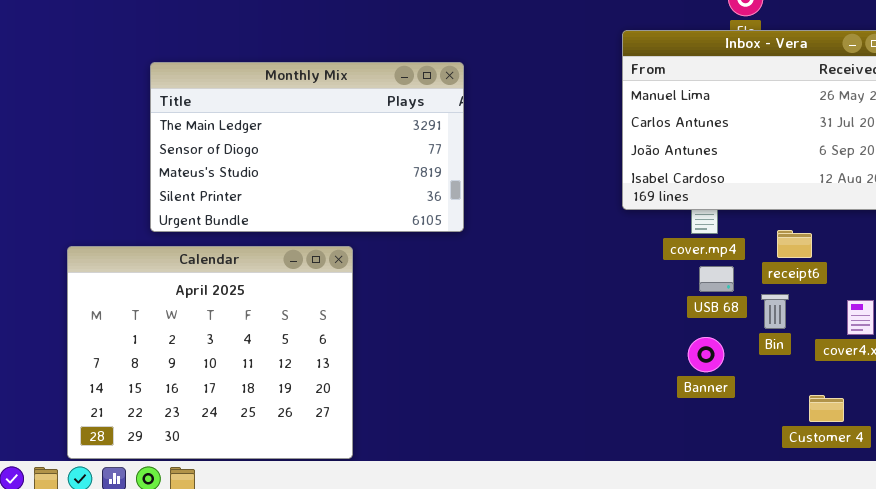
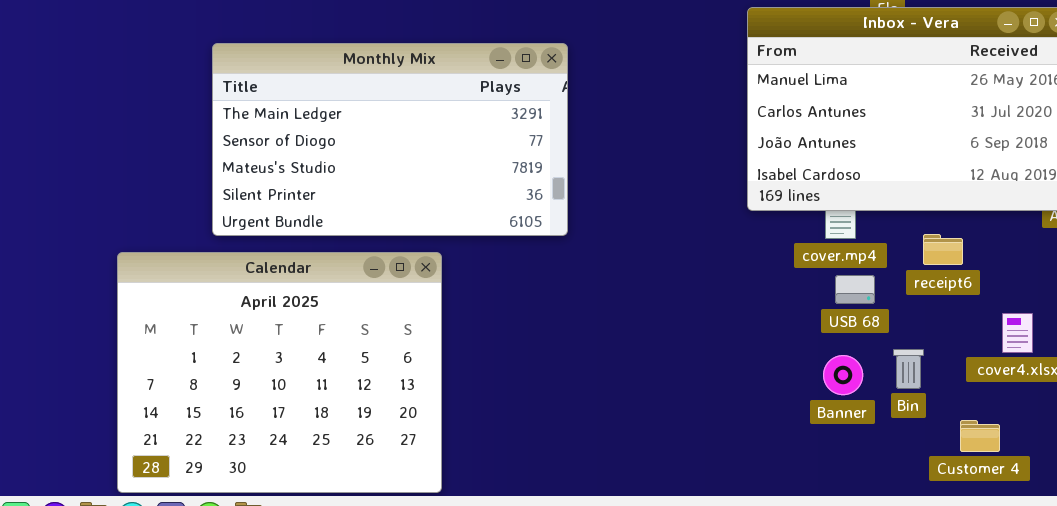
Bin: [761,294,789,329] -> [893,349,924,389], moved

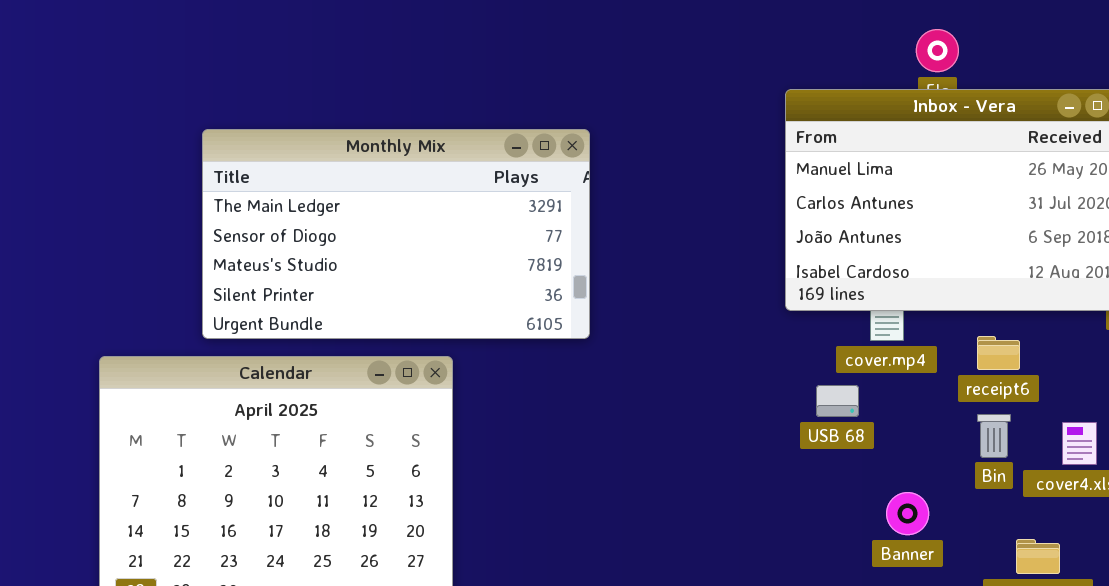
USB 68: [835,275,875,304] -> [816,385,859,417], moved
Bin: [893,349,924,389] -> [977,414,1011,458], moved
Banner: [823,355,863,395] -> [886,492,929,535], moved

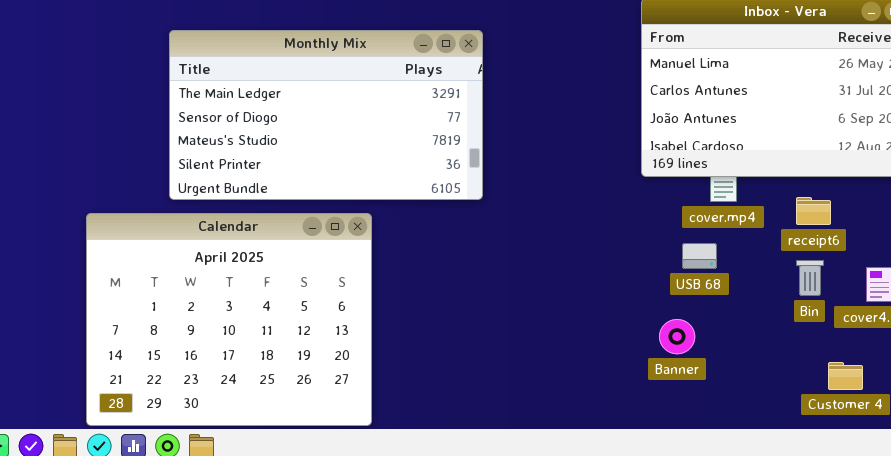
USB 68: [816,385,859,417] -> [682,243,717,269], moved
Banner: [886,492,929,535] -> [659,319,695,354], moved

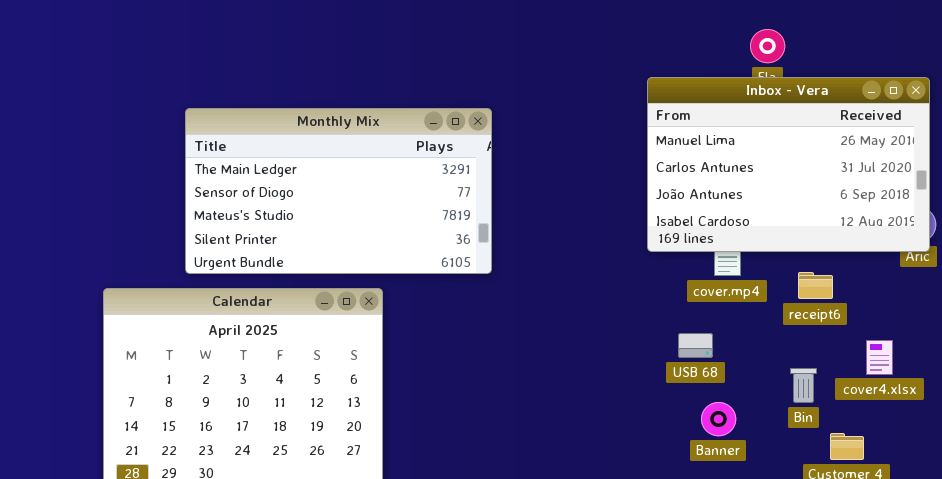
USB 68: [682,243,717,269] -> [678,333,713,358], moved
Bin: [796,260,824,296] -> [790,368,817,403], moved
Banner: [659,319,695,354] -> [701,402,736,436], moved

